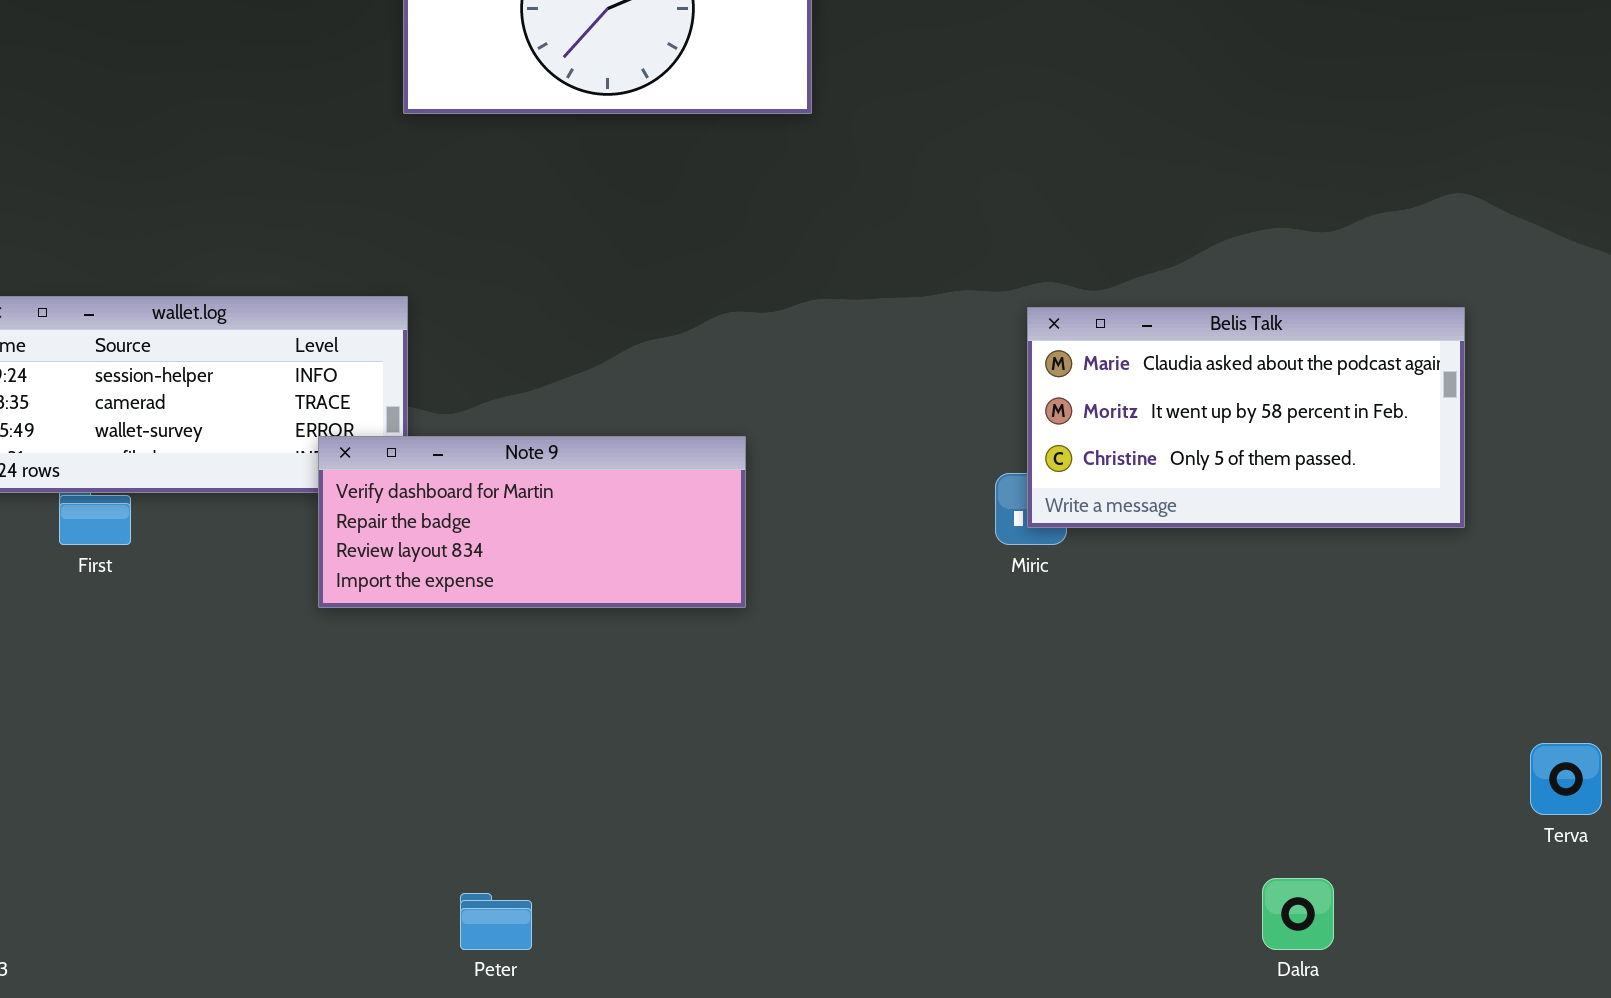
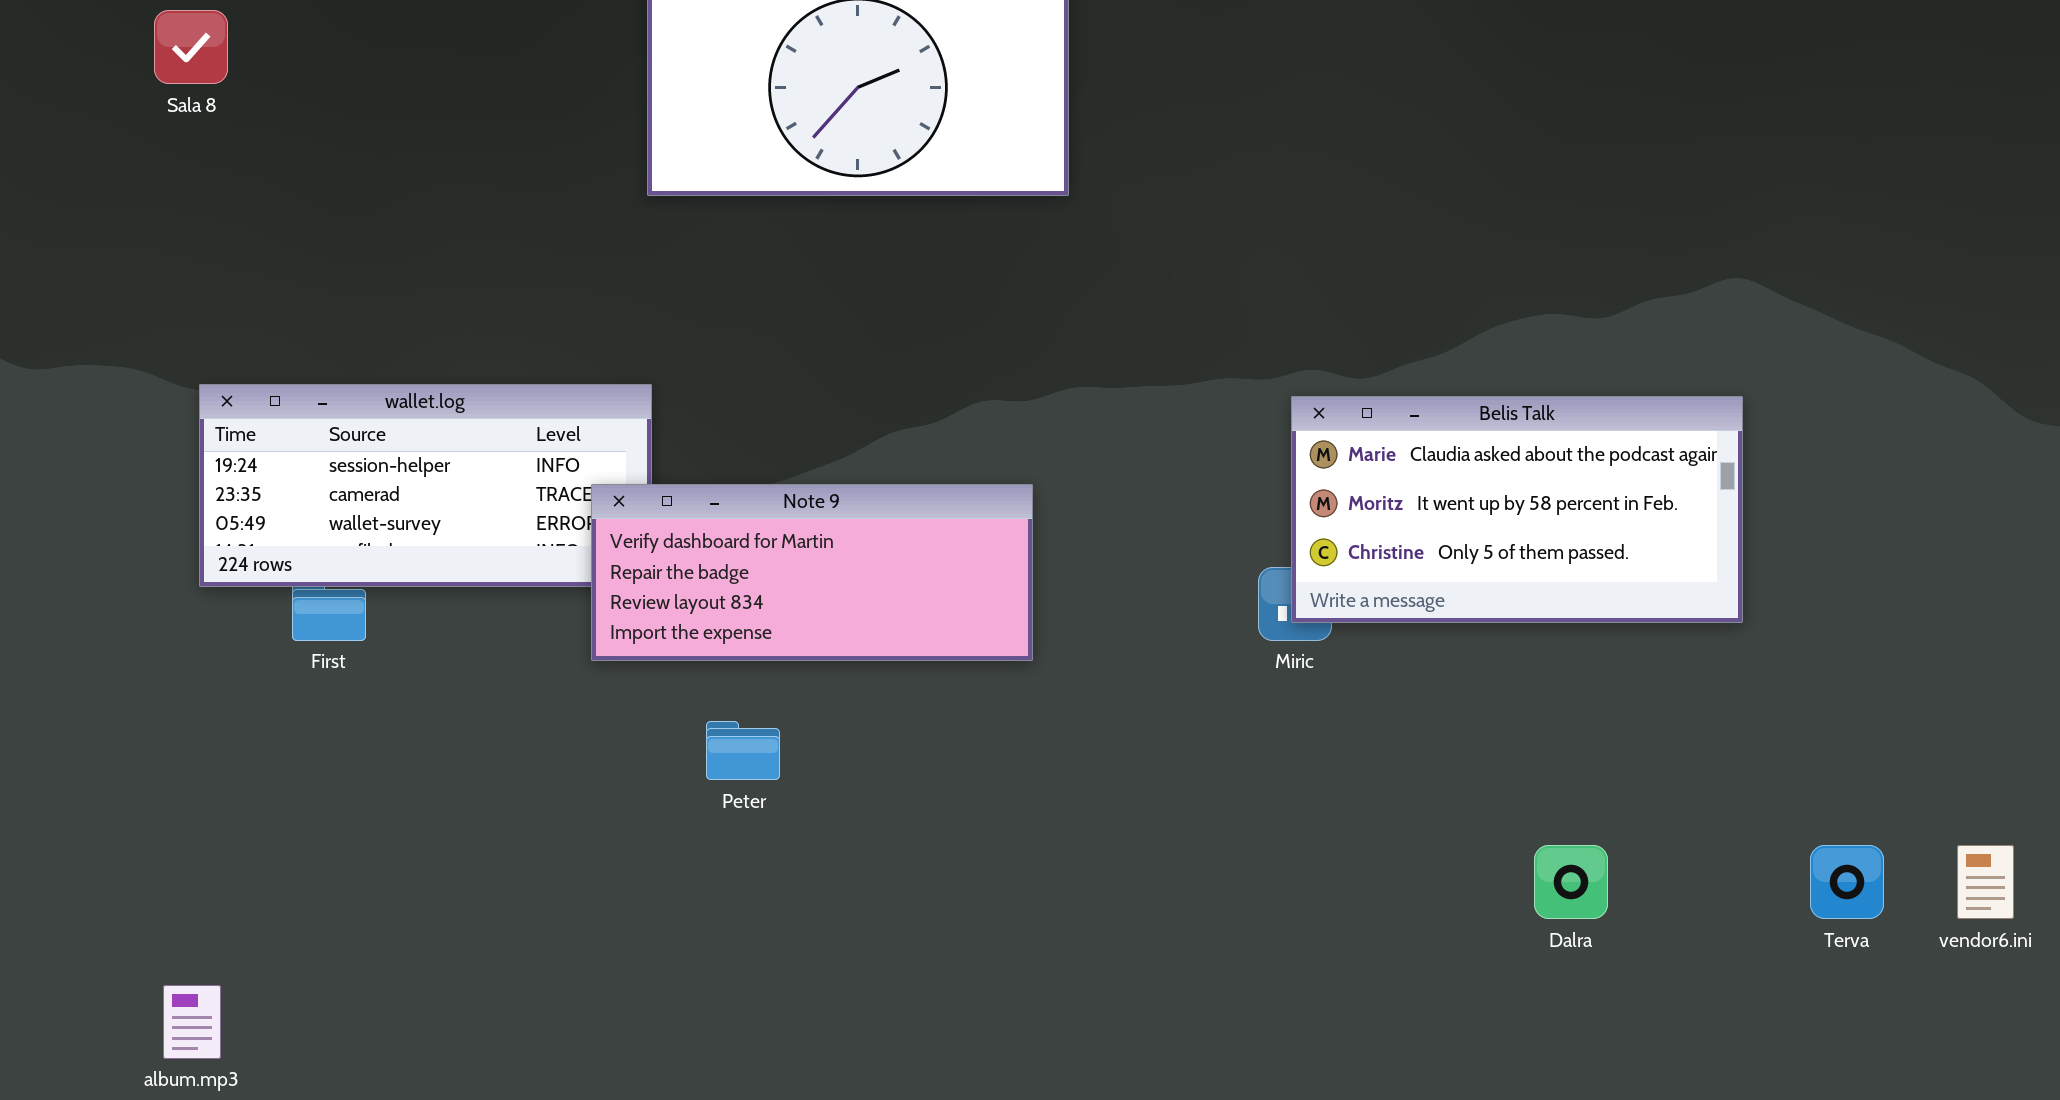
Note 9: [318,436,746,608] -> [591,484,1033,661], moved
Dalra: [1262,878,1334,950] -> [1534,845,1608,919], moved
Peter: [460,893,532,950] -> [706,721,780,780], moved

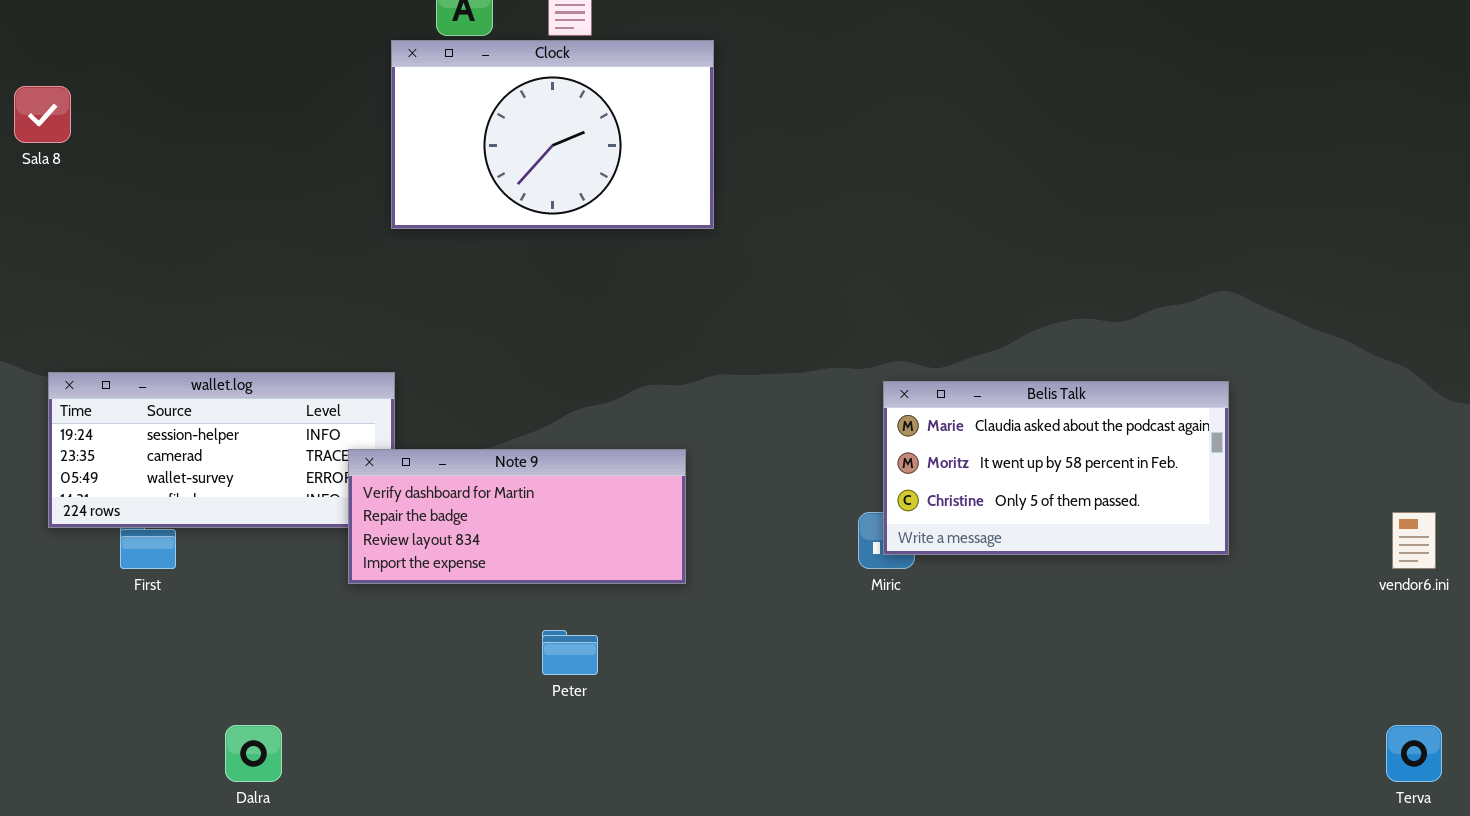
Peter: [706,721,780,780] -> [542,630,598,675], moved
Dalra: [1534,845,1608,919] -> [225,725,282,782], moved
Terva: [1810,845,1884,919] -> [1386,725,1442,782], moved
vendor6.ini: [1957,845,2014,919] -> [1392,512,1436,569], moved

